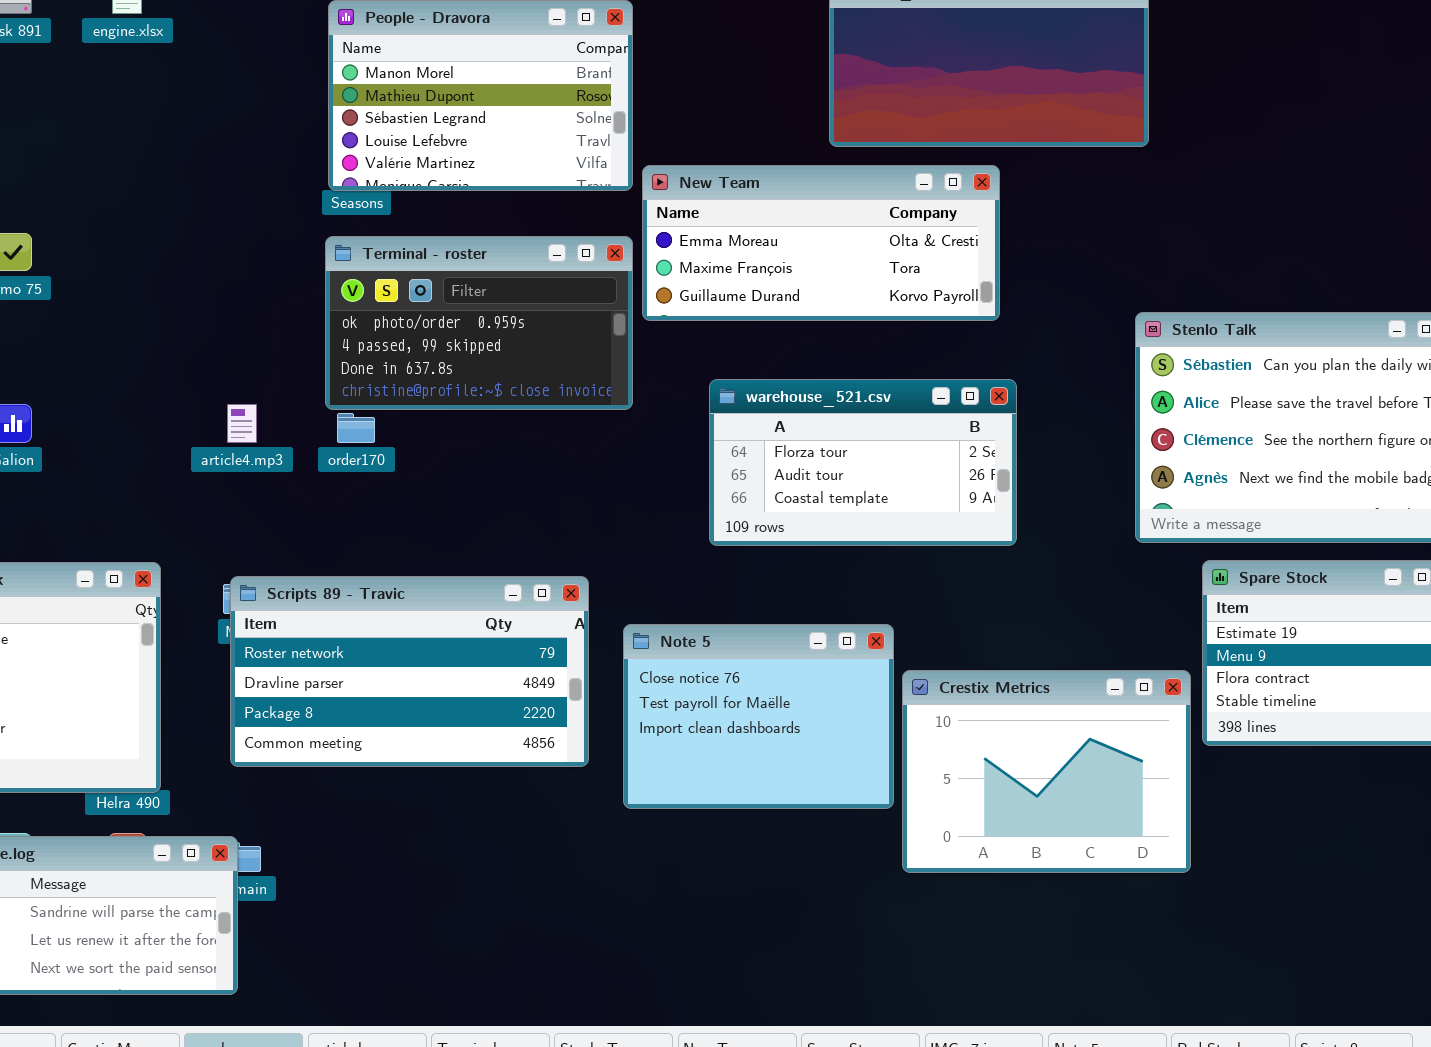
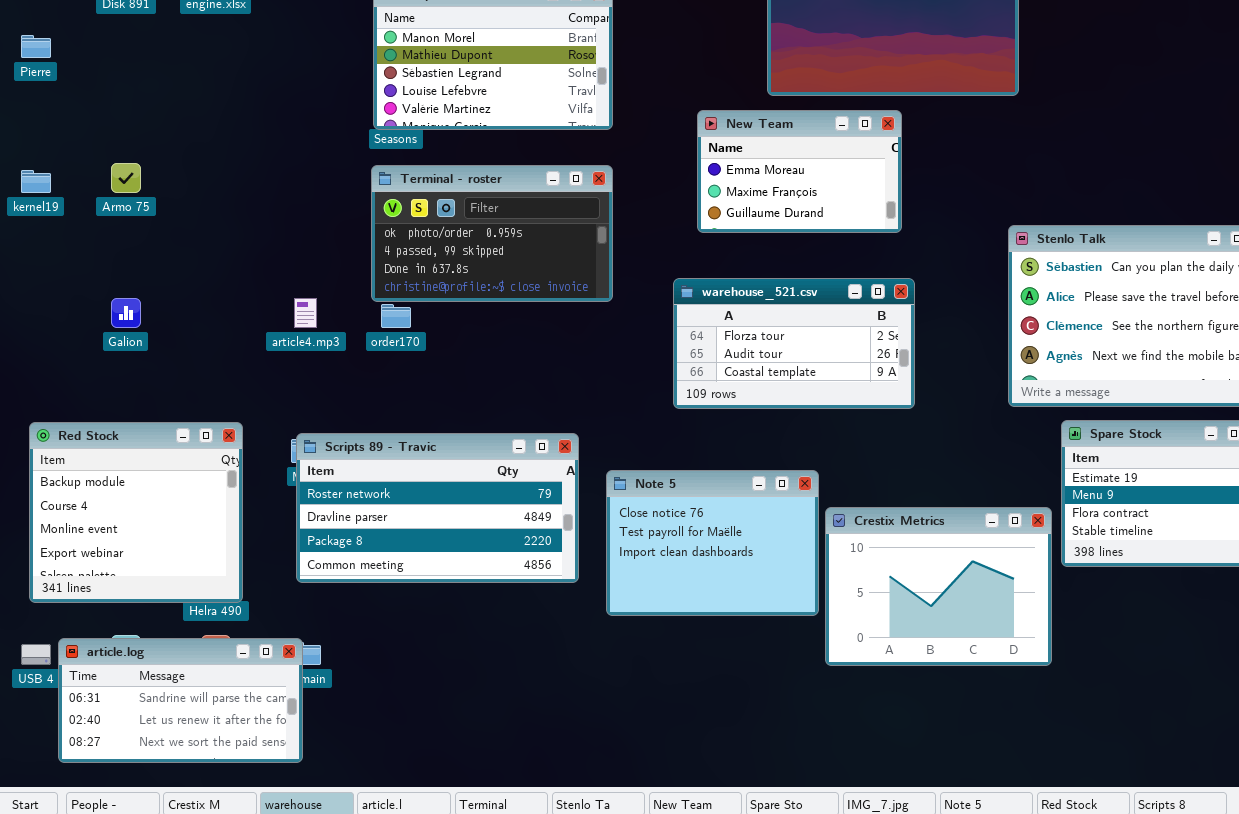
New Team: [642,165,1000,321] -> [697,110,902,233], resized

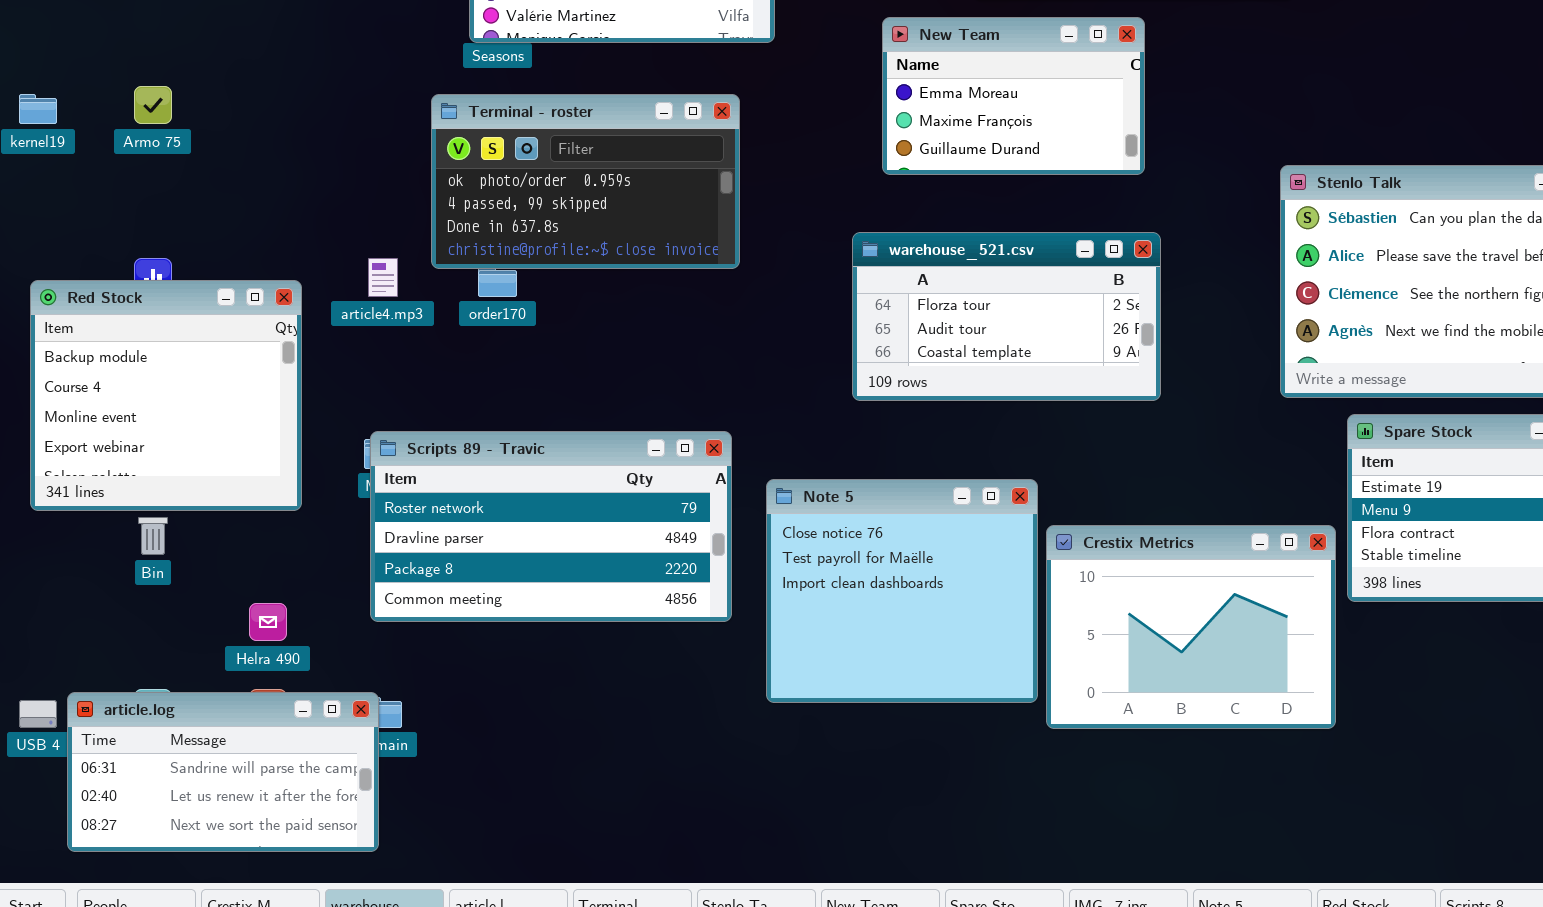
Terminal - roster: [371,165,613,302] -> [431,94,740,269], moved
Red Stock: [29,422,243,603] -> [30,280,302,511], moved
Note 5: [606,470,819,616] -> [766,479,1038,703], resized

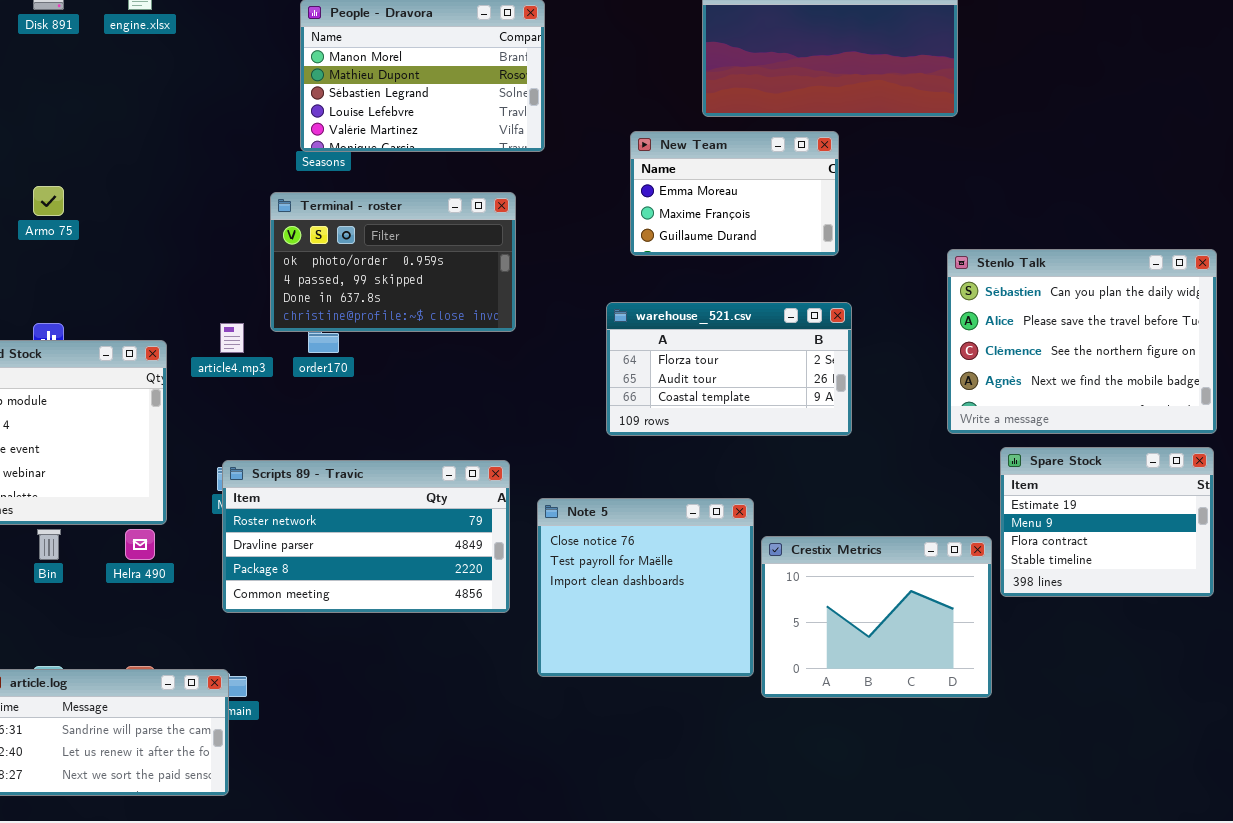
Helra 490: [249,603,287,641] -> [125,529,155,560], moved

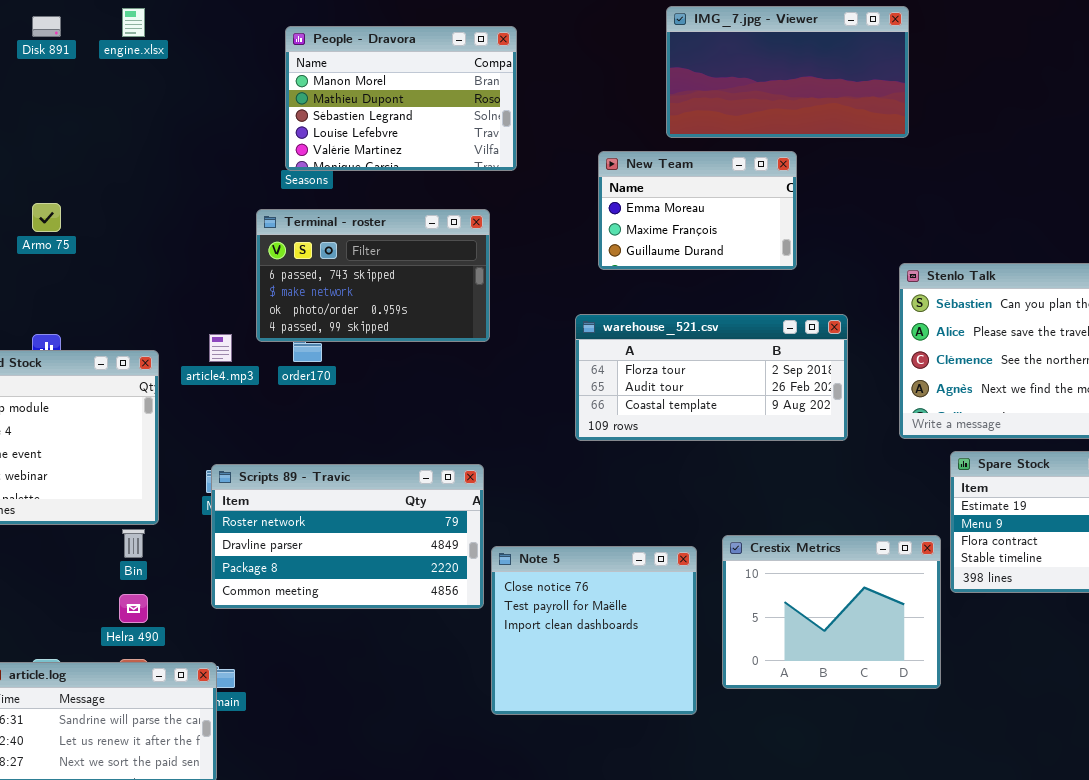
Terminal - roster: [270,192,516,332] -> [256,209,490,342], scrolled up 2 rows
warehouse_521.csv: [606,302,852,436] -> [575,314,848,441], resized
Note 5: [537,498,754,677] -> [491,546,697,715], moved
Bin: [37,529,61,560] -> [122,529,145,558], moved
Helra 490: [125,529,155,560] -> [119,594,148,623], moved

